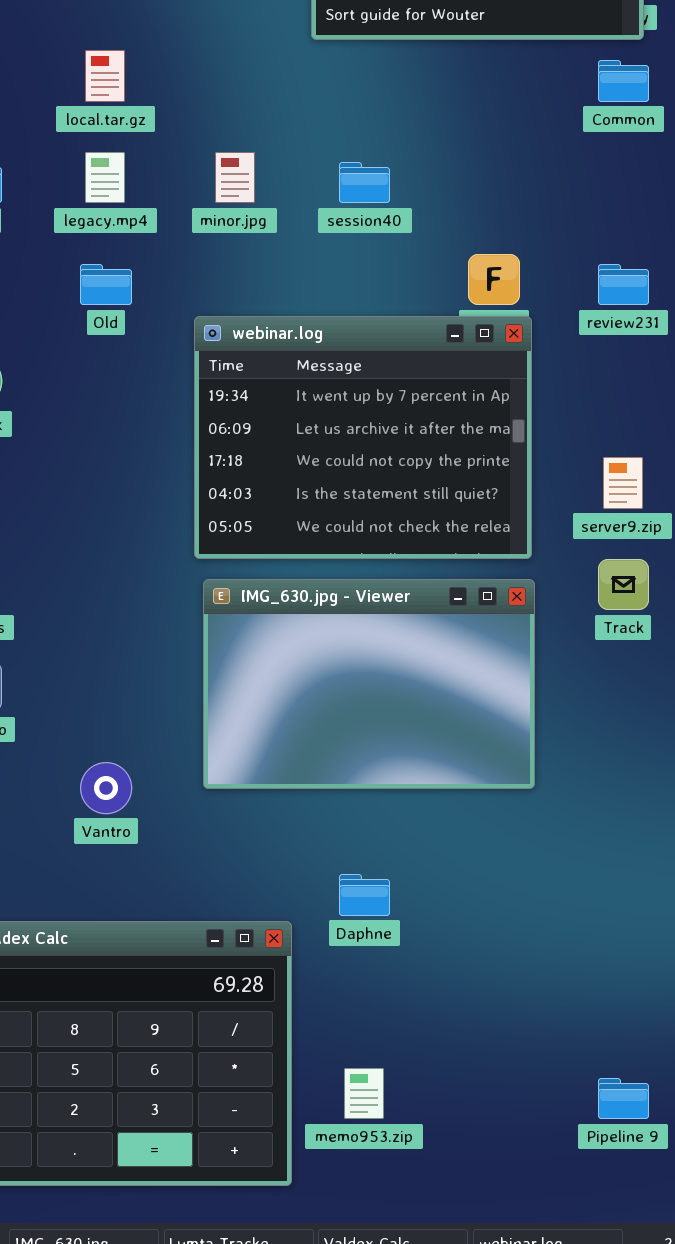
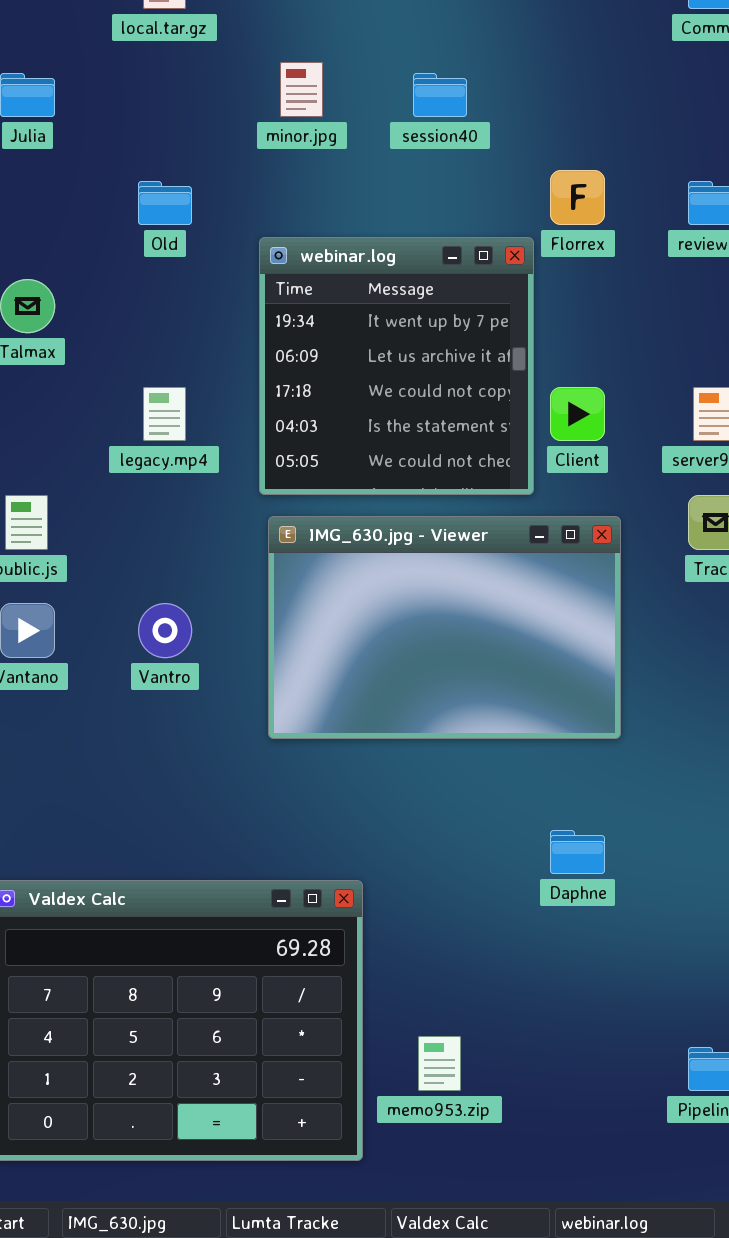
legacy.mp4: [85,152,125,203] -> [143,387,186,441], moved
webinar.log: [194,316,532,559] -> [259,237,534,495], resized
Vantro: [80,762,132,814] -> [138,603,192,658], moved
Daphne: [339,874,390,916] -> [550,830,605,874], moved

